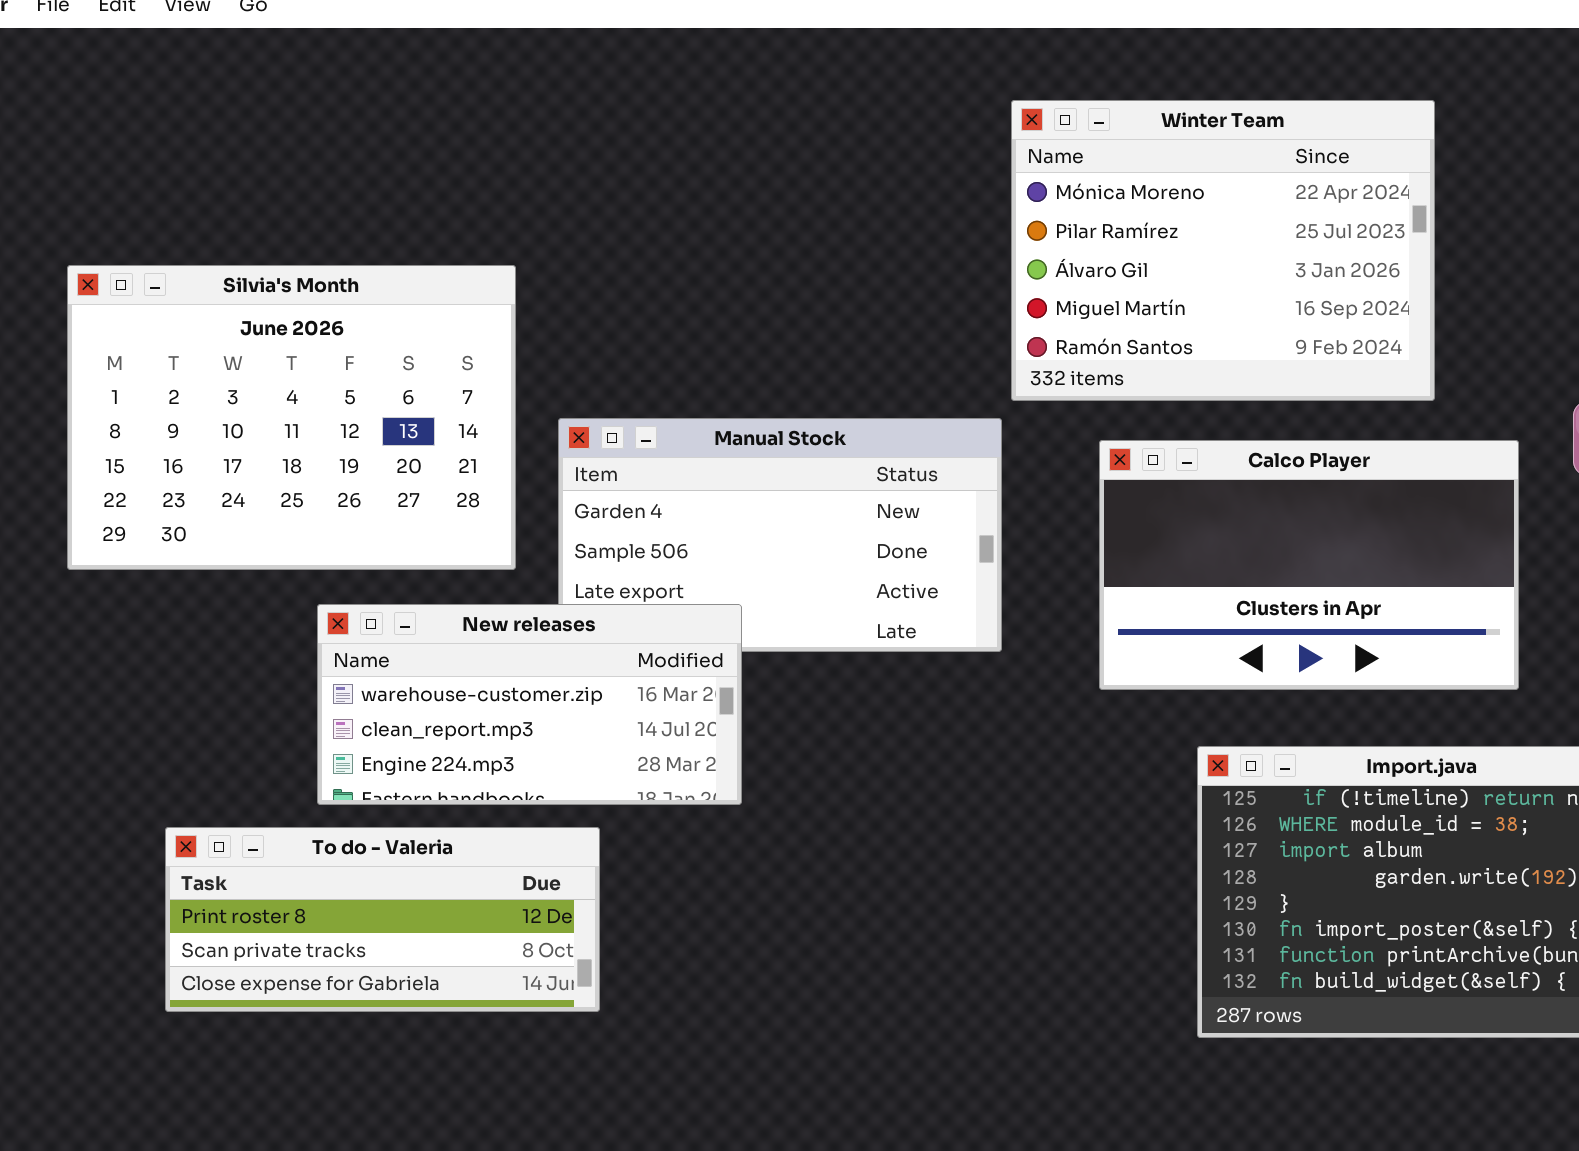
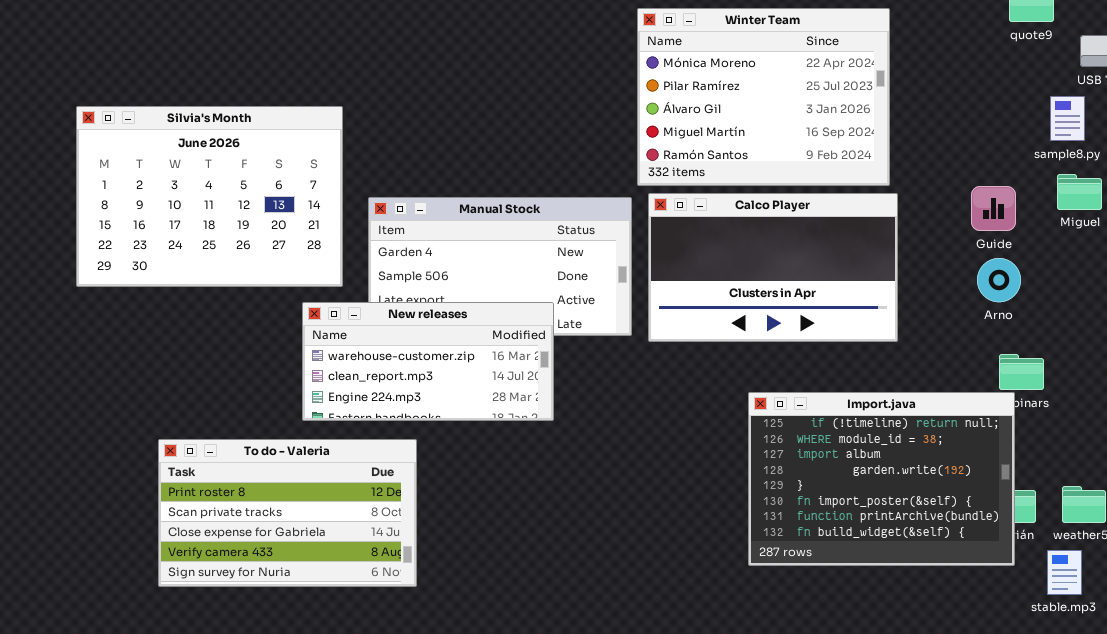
Calco Player: [1099,440,1519,690] -> [648,193,898,342], moved
New releases: [317,604,742,805] -> [302,302,554,421], moved
To do - Valeria: [165,827,600,1012] -> [158,439,417,587], moved, resized

